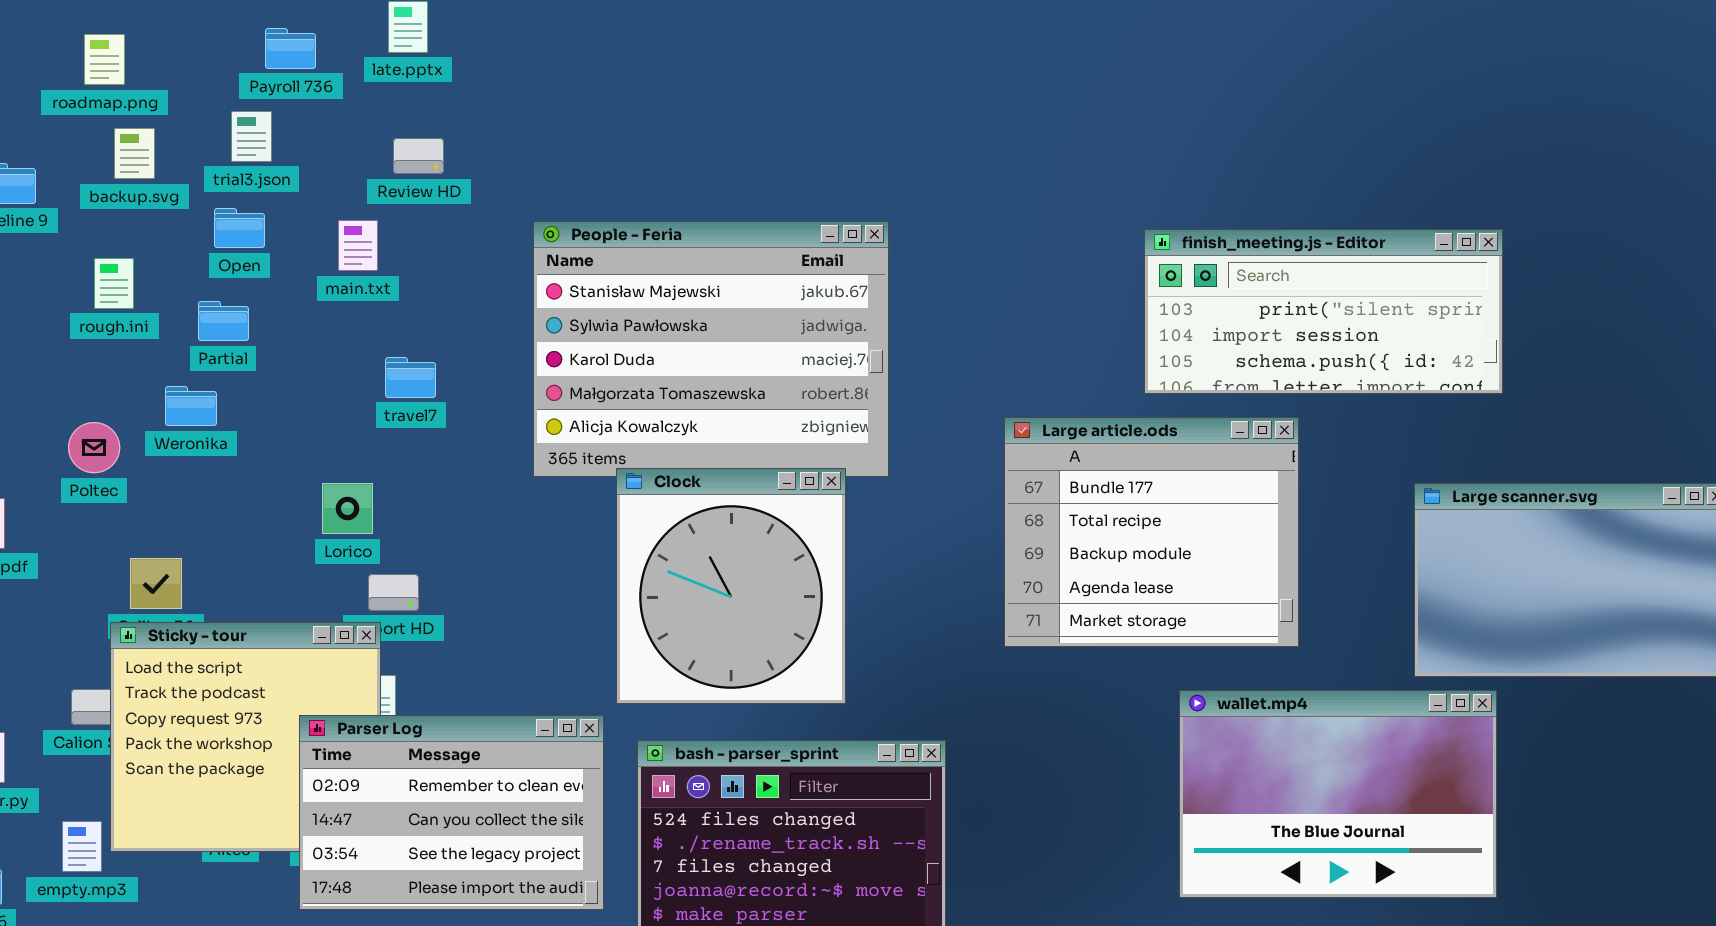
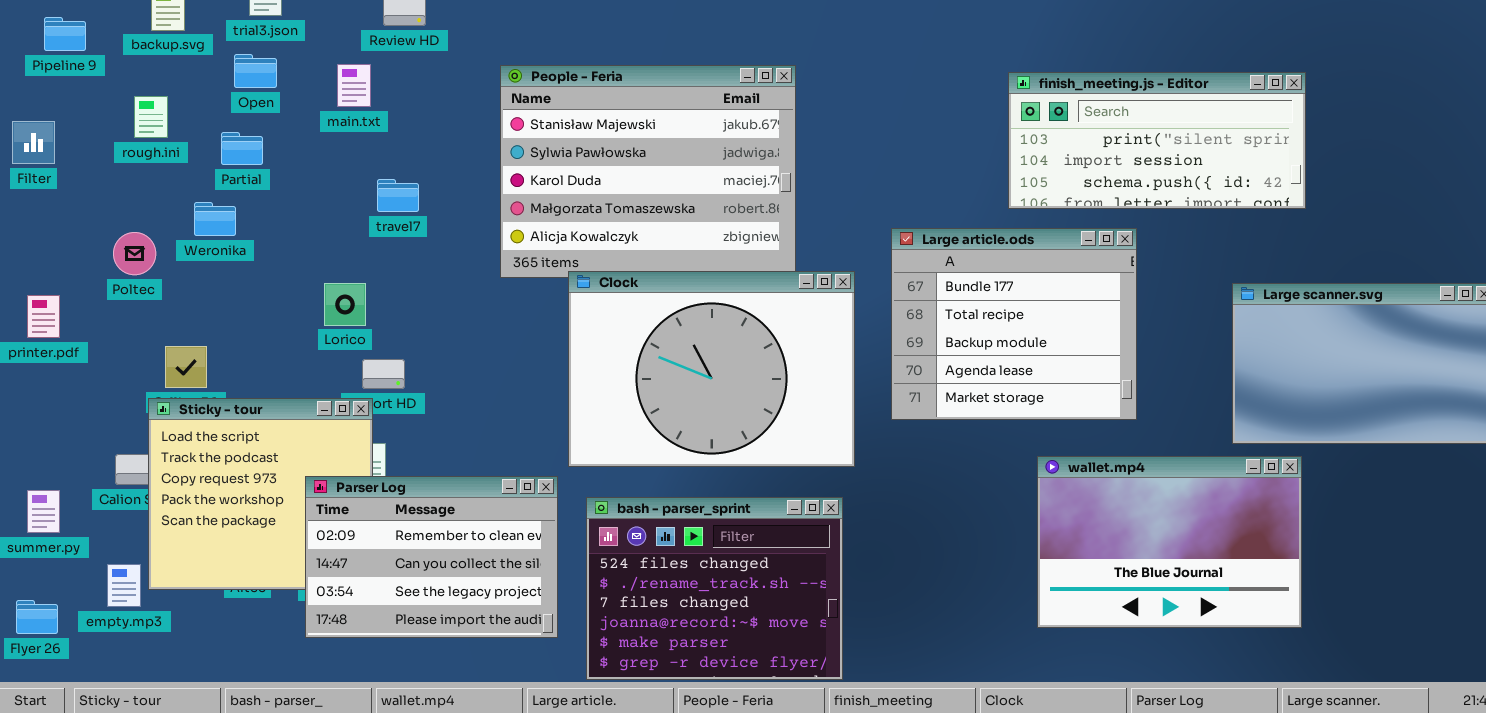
Clock: [616,468,846,704] -> [568,271,855,467], resized

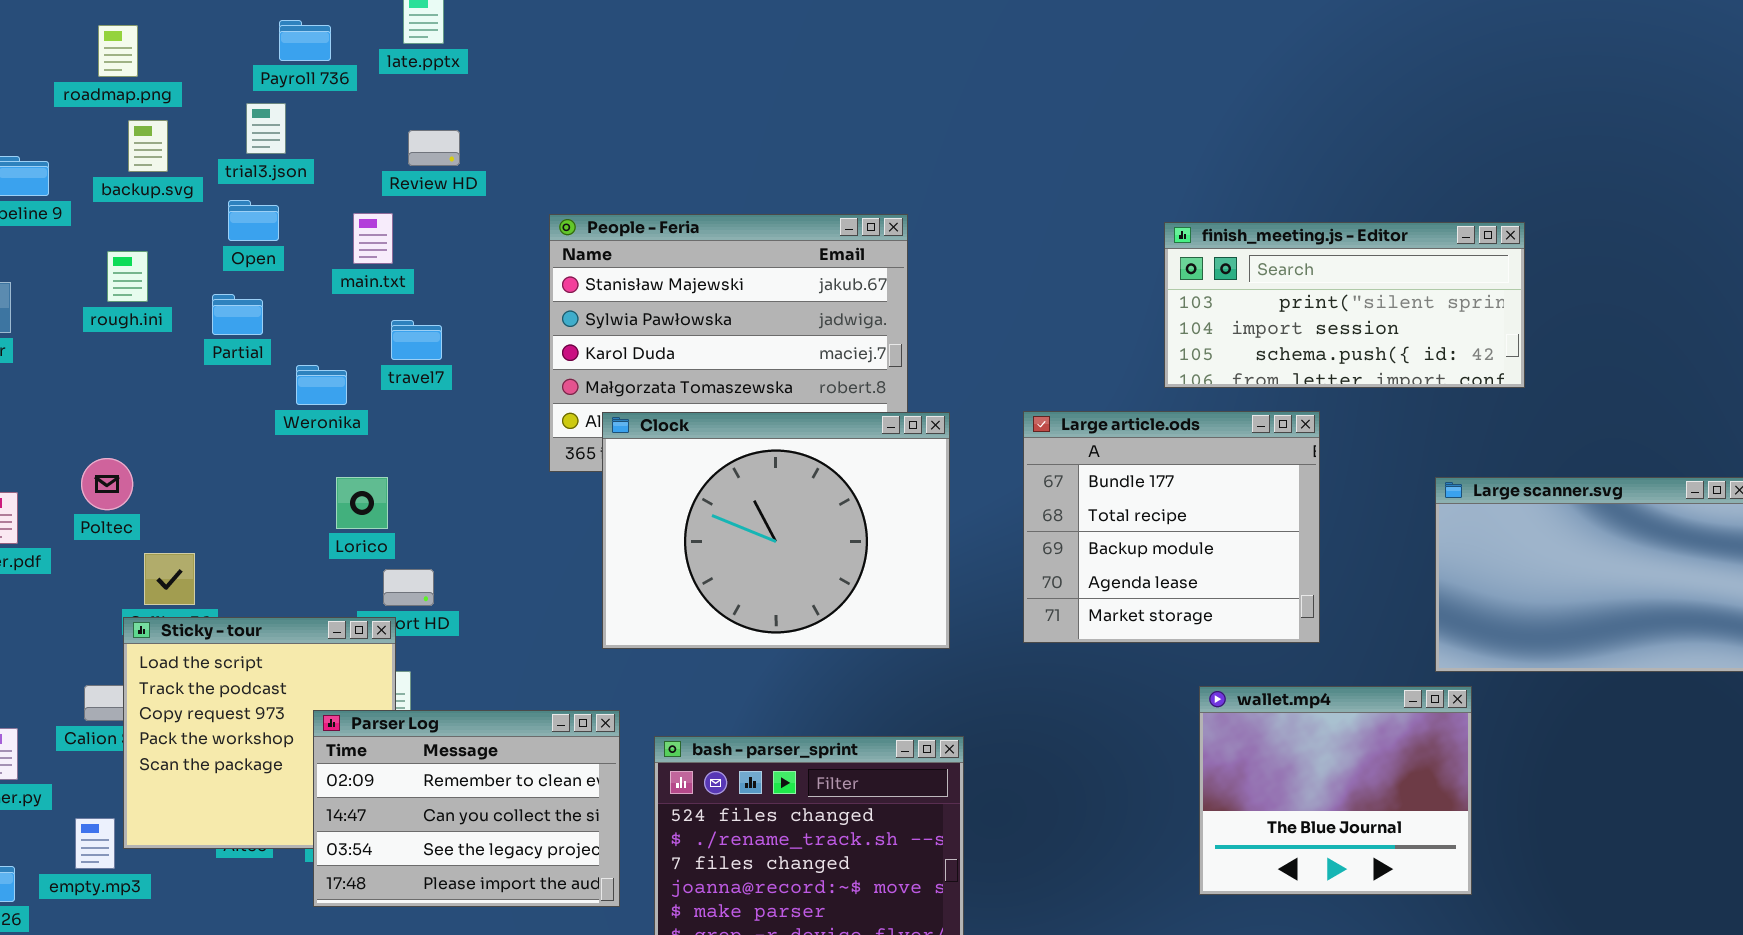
travel7: [377,179,419,212] -> [391,320,442,360], moved
Weronika: [194,202,236,236] -> [296,365,347,405], moved
Poltec: [113,232,156,275] -> [81,458,133,510], moved
Clock: [568,271,855,467] -> [602,412,950,649], moved
wallet.mp4: [1037,456,1302,628] -> [1199,686,1472,895], resized

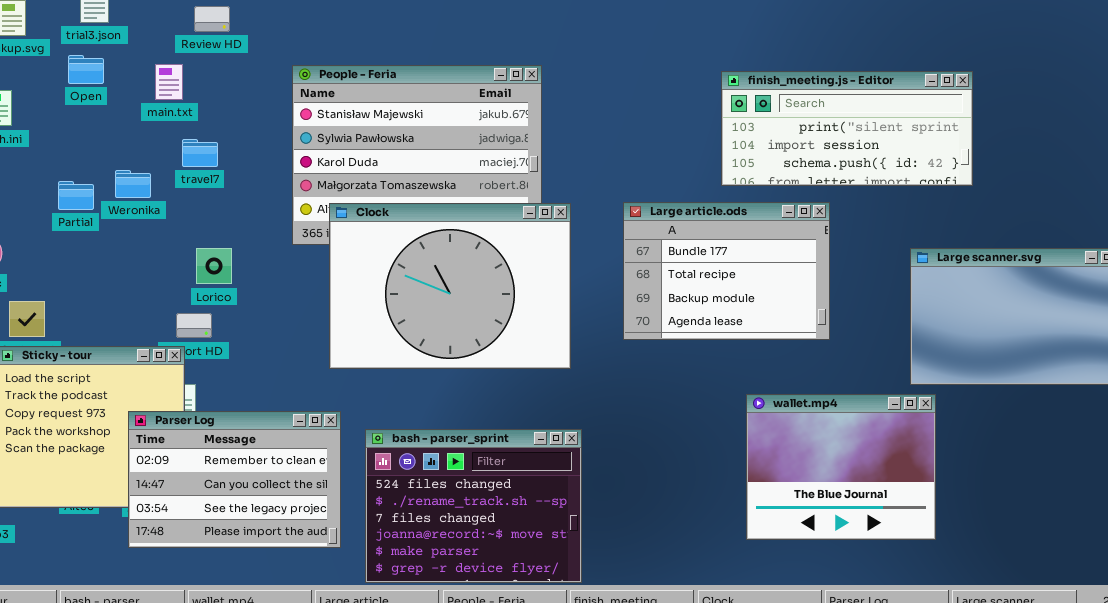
Partial: [212,294,263,335] -> [58,181,94,210], moved
Large article.ods: [1023,411,1320,643] -> [623,202,830,340], resized
Lorico: [336,477,388,529] -> [196,248,232,284], moved

